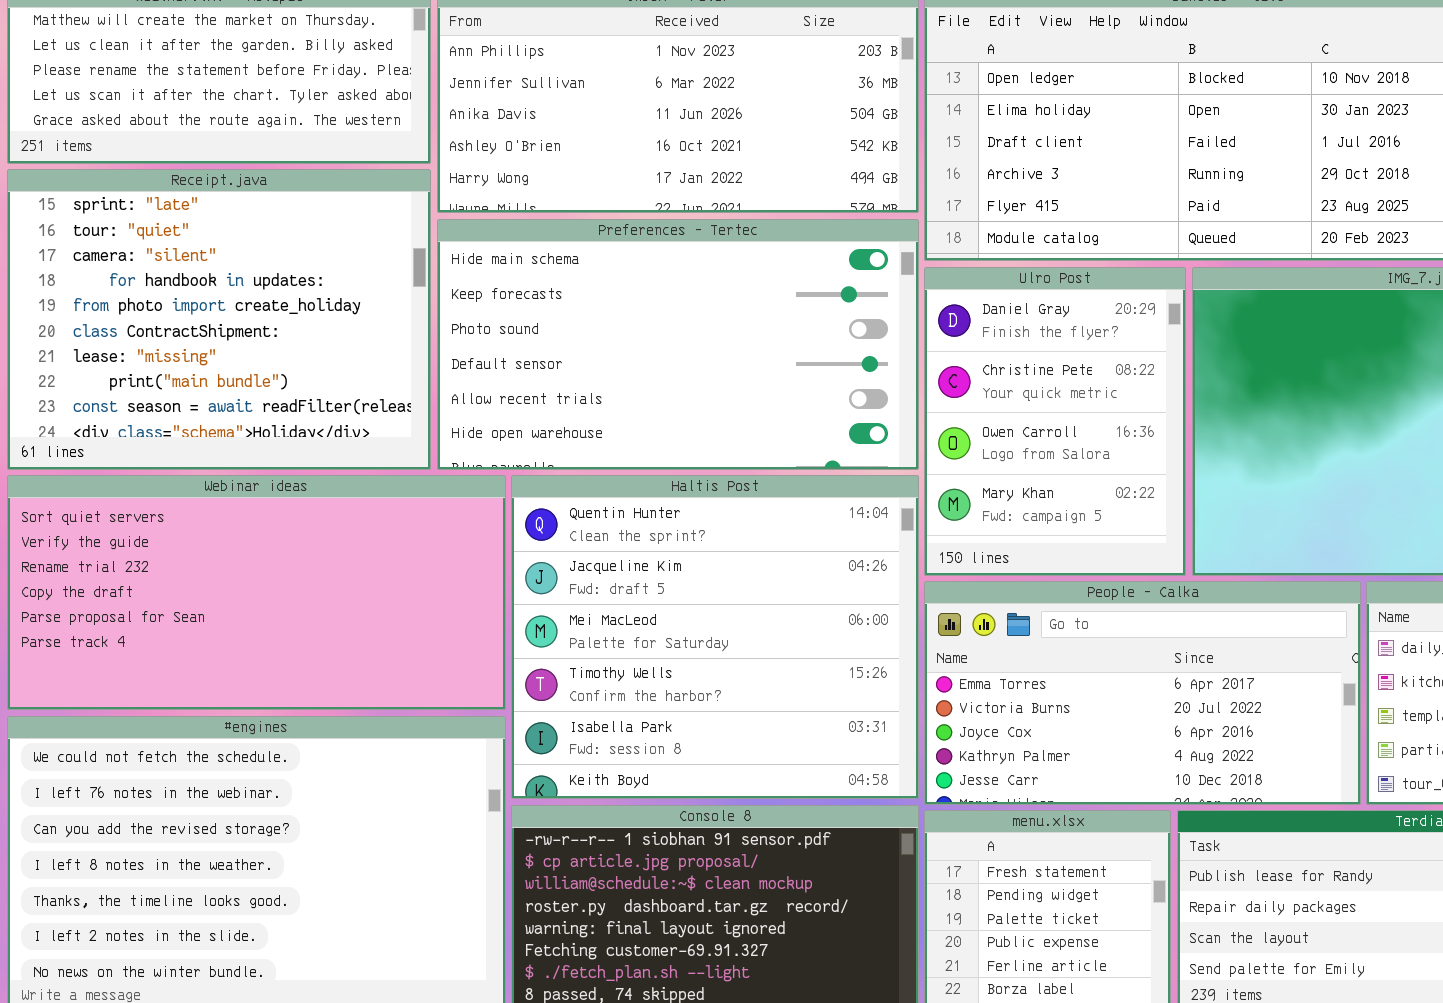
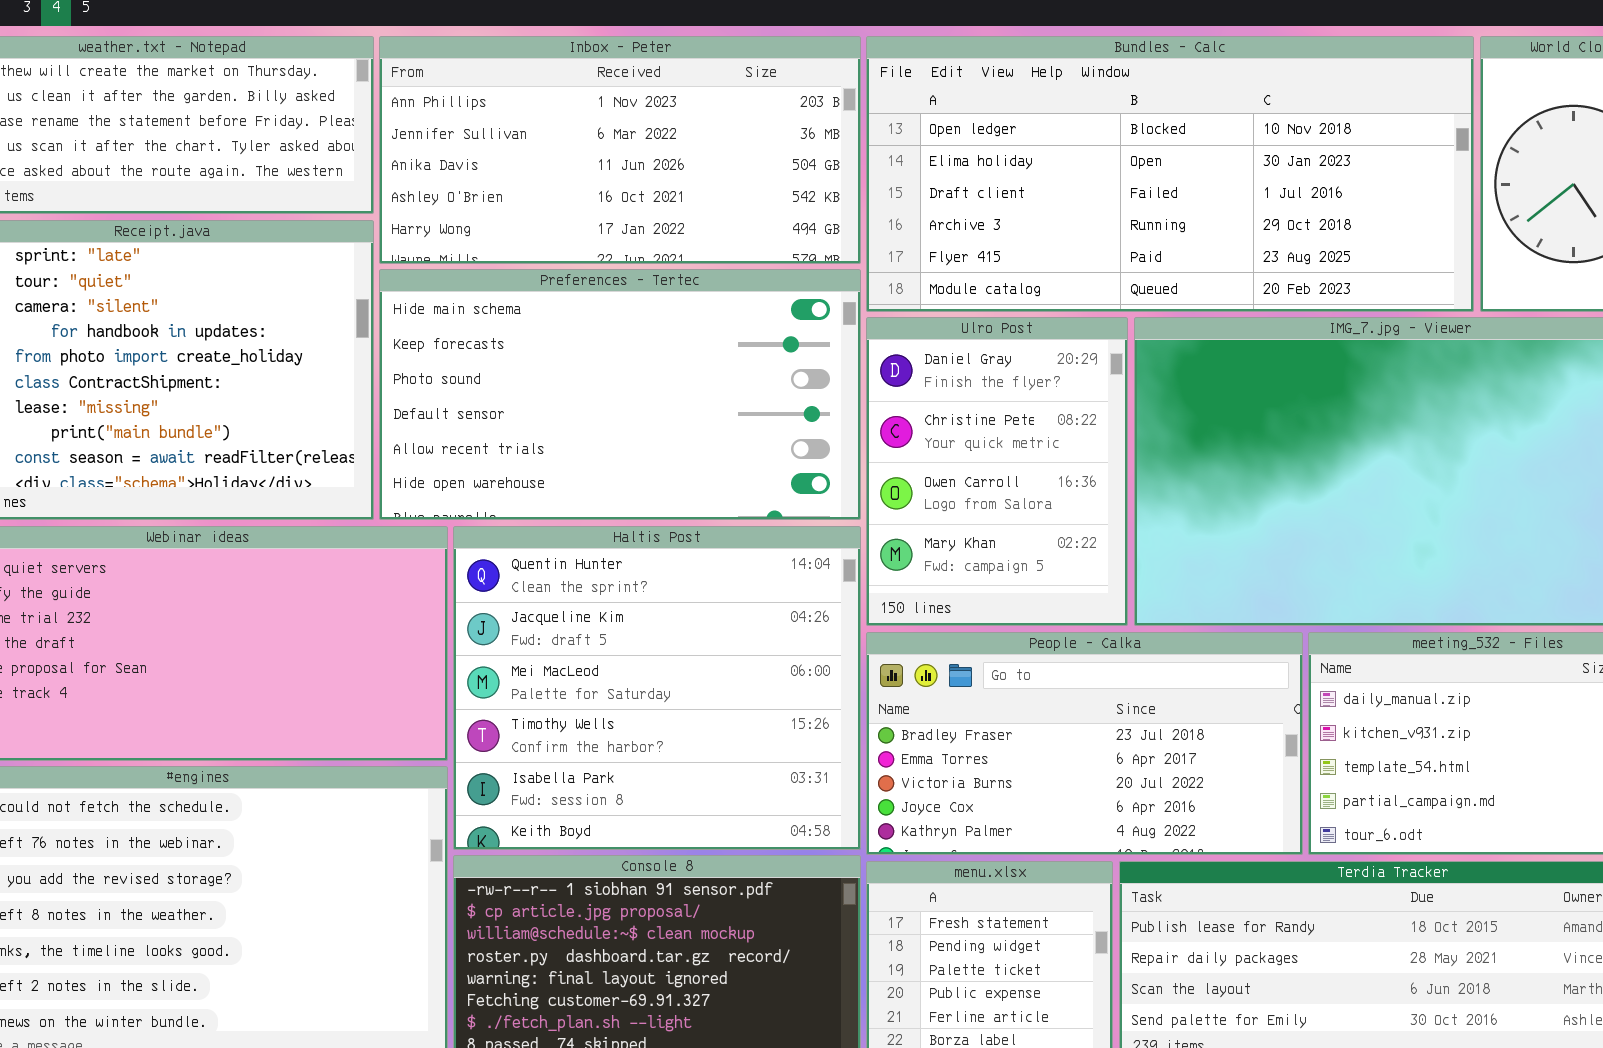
People - Calka: [924,581,1361,805] -> [866,632,1303,855], scrolled up 1 row

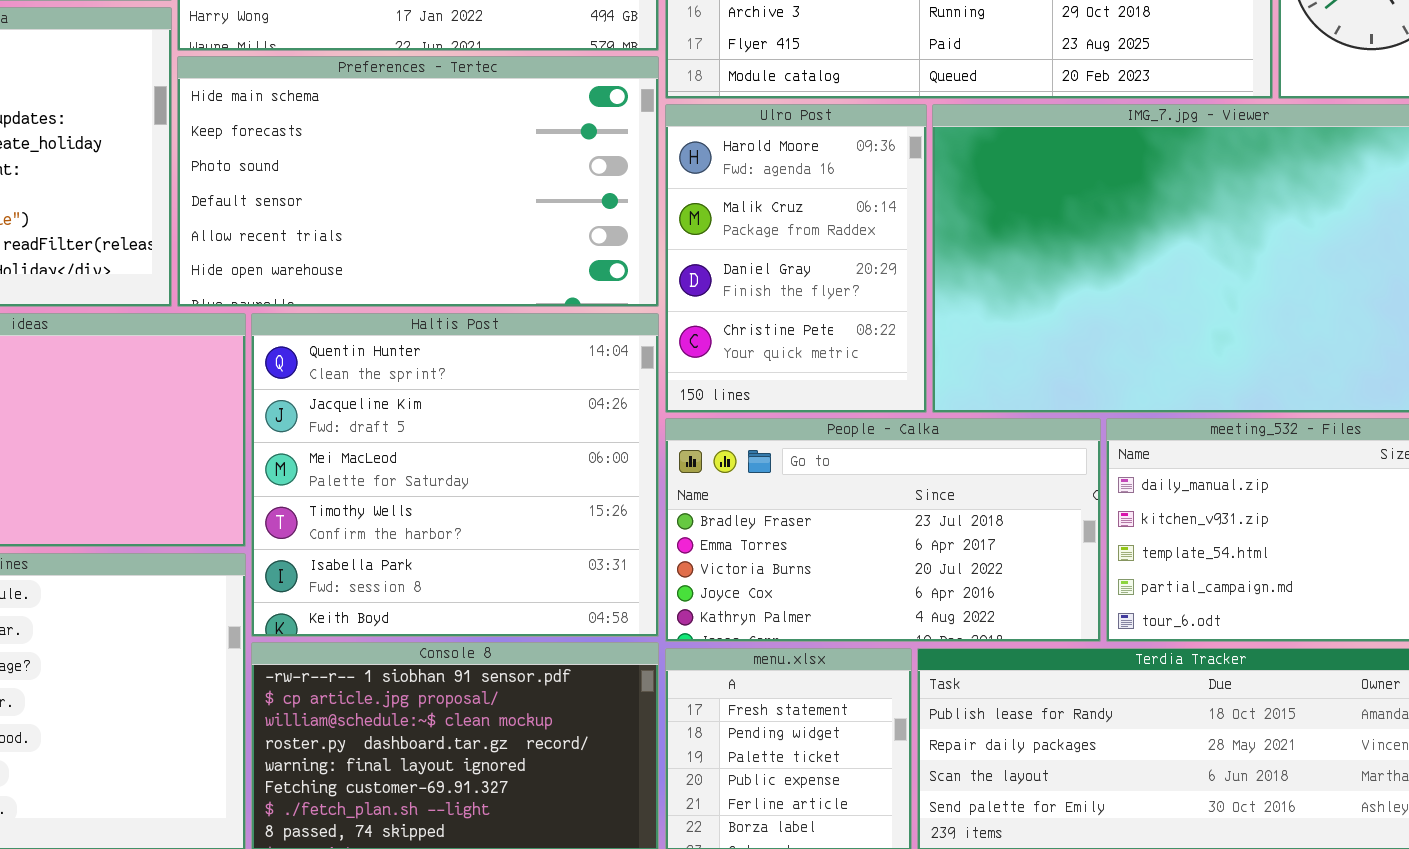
Ulro Post: [866,317,1128,626] -> [665,104,927,413], scrolled up 2 rows

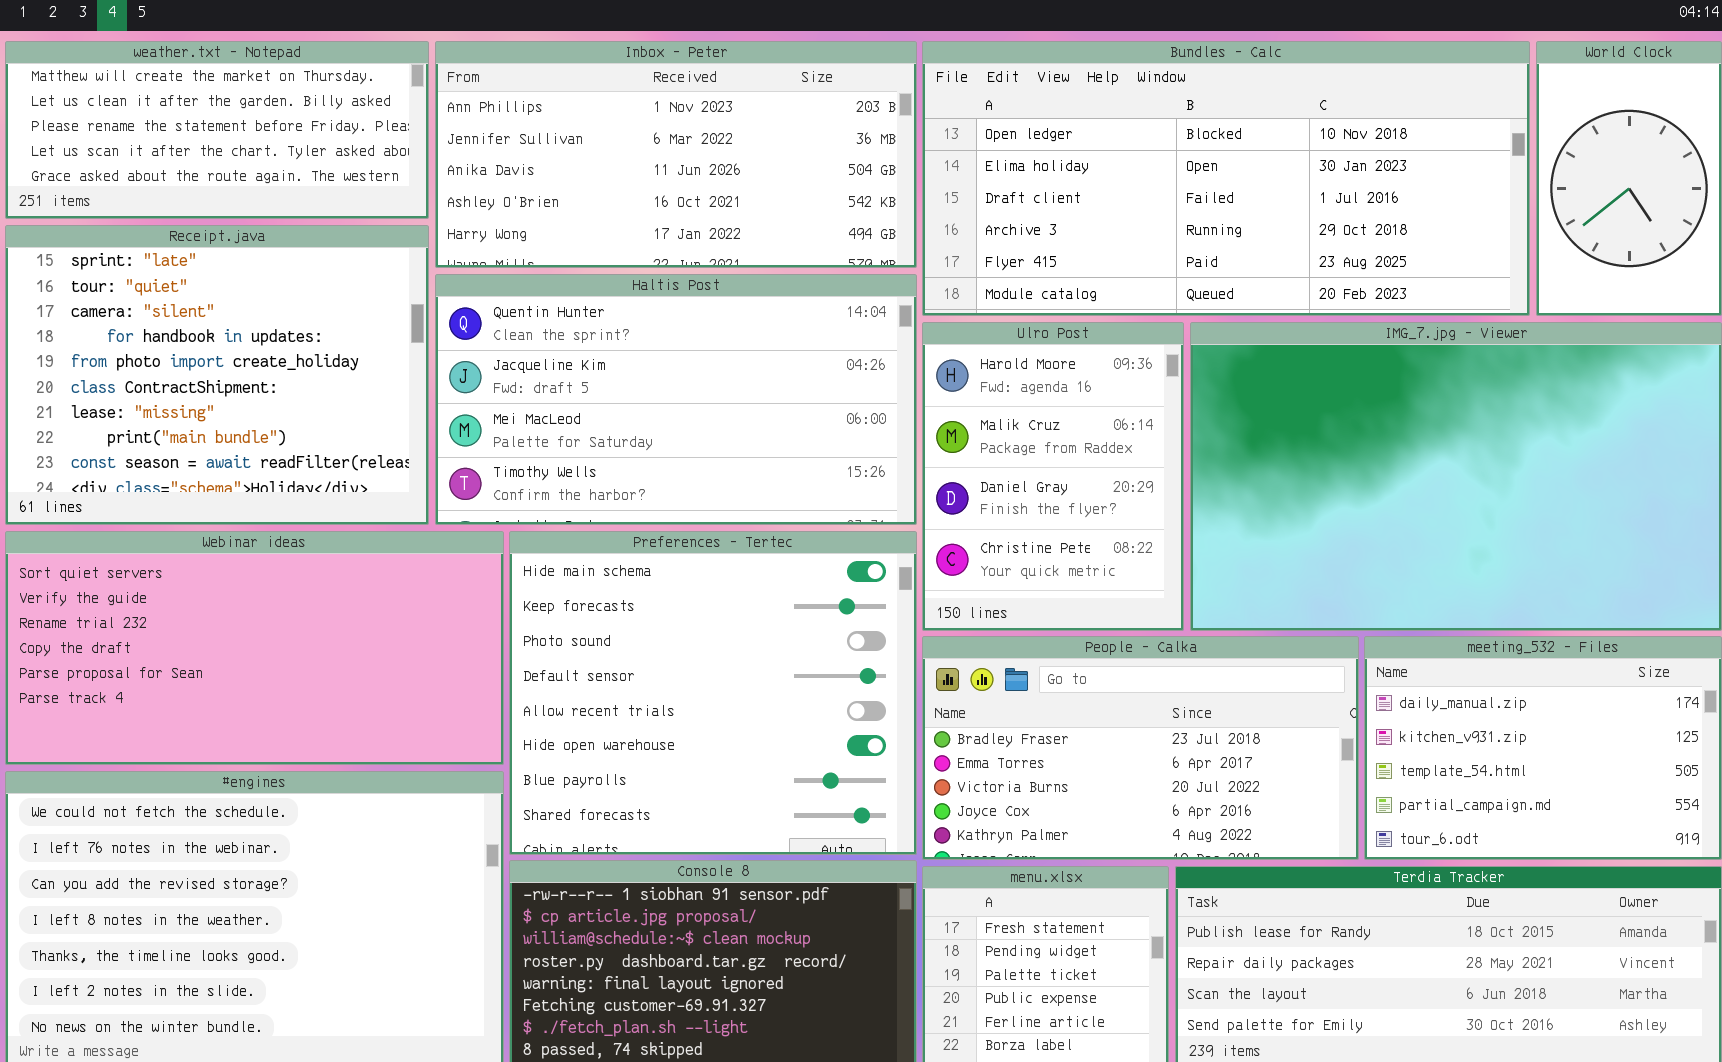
Preferences - Tertec: [177,56,659,307] -> [509,531,917,855], moved, resized
Haltis Post: [251,313,659,637] -> [435,274,917,525], moved, resized

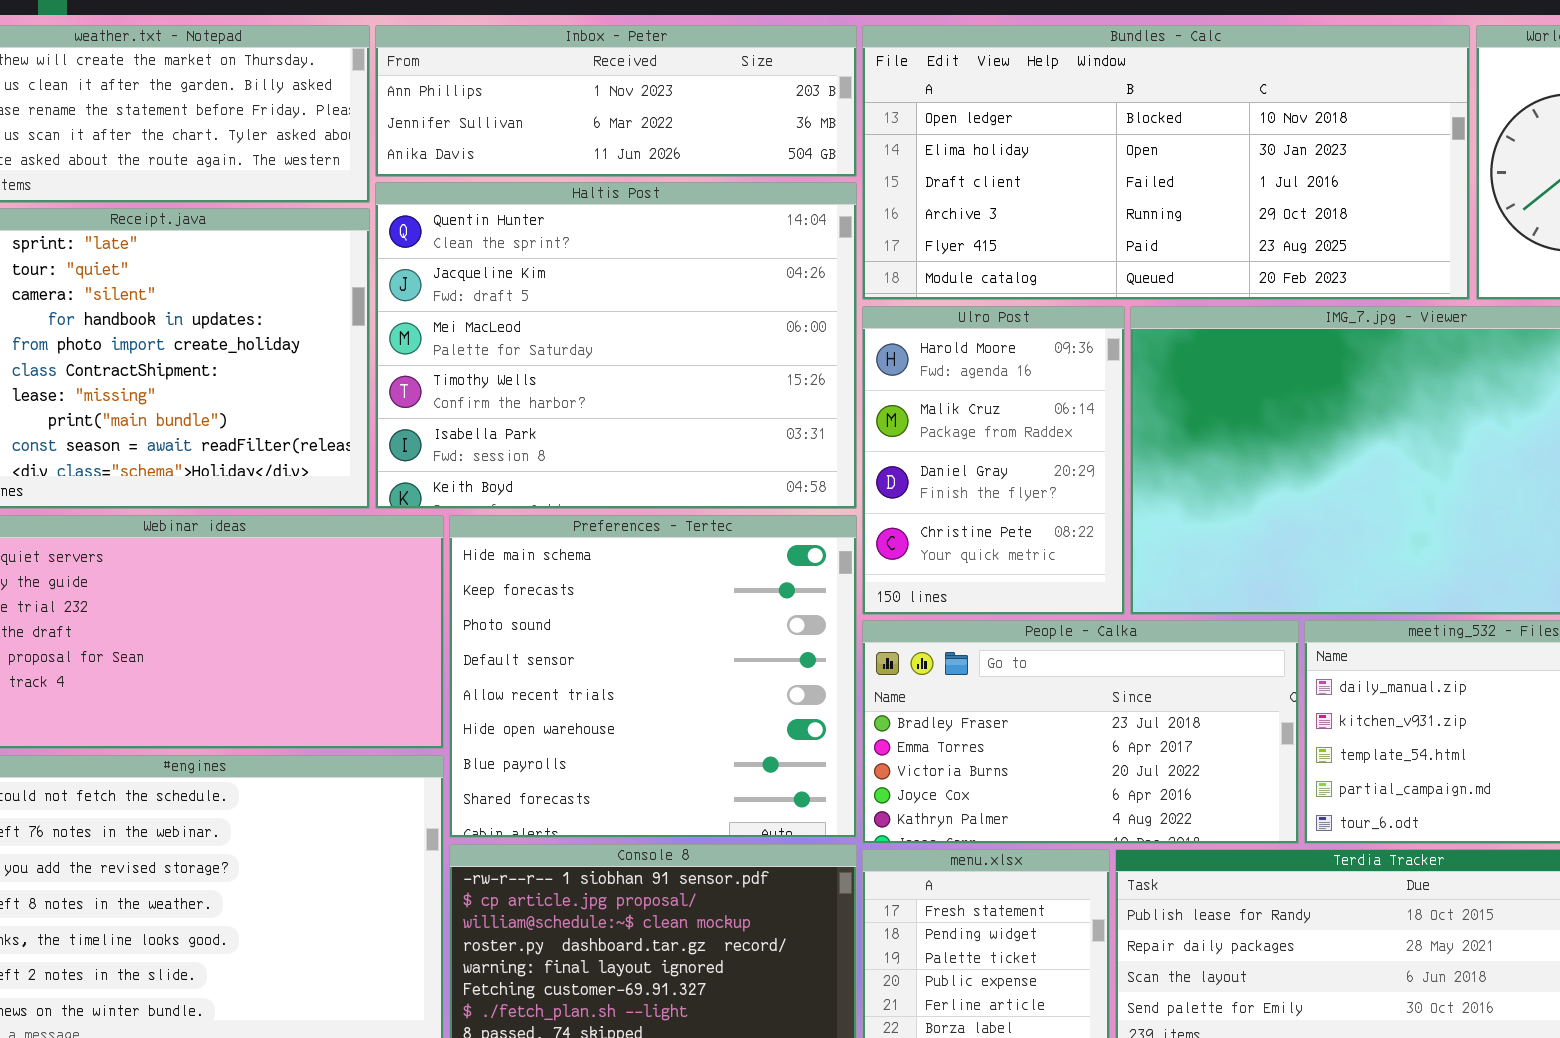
Inbox - Peter: [435,41,917,268] -> [375,25,857,177], resized
Haltis Post: [435,274,917,525] -> [375,182,857,509], resized

